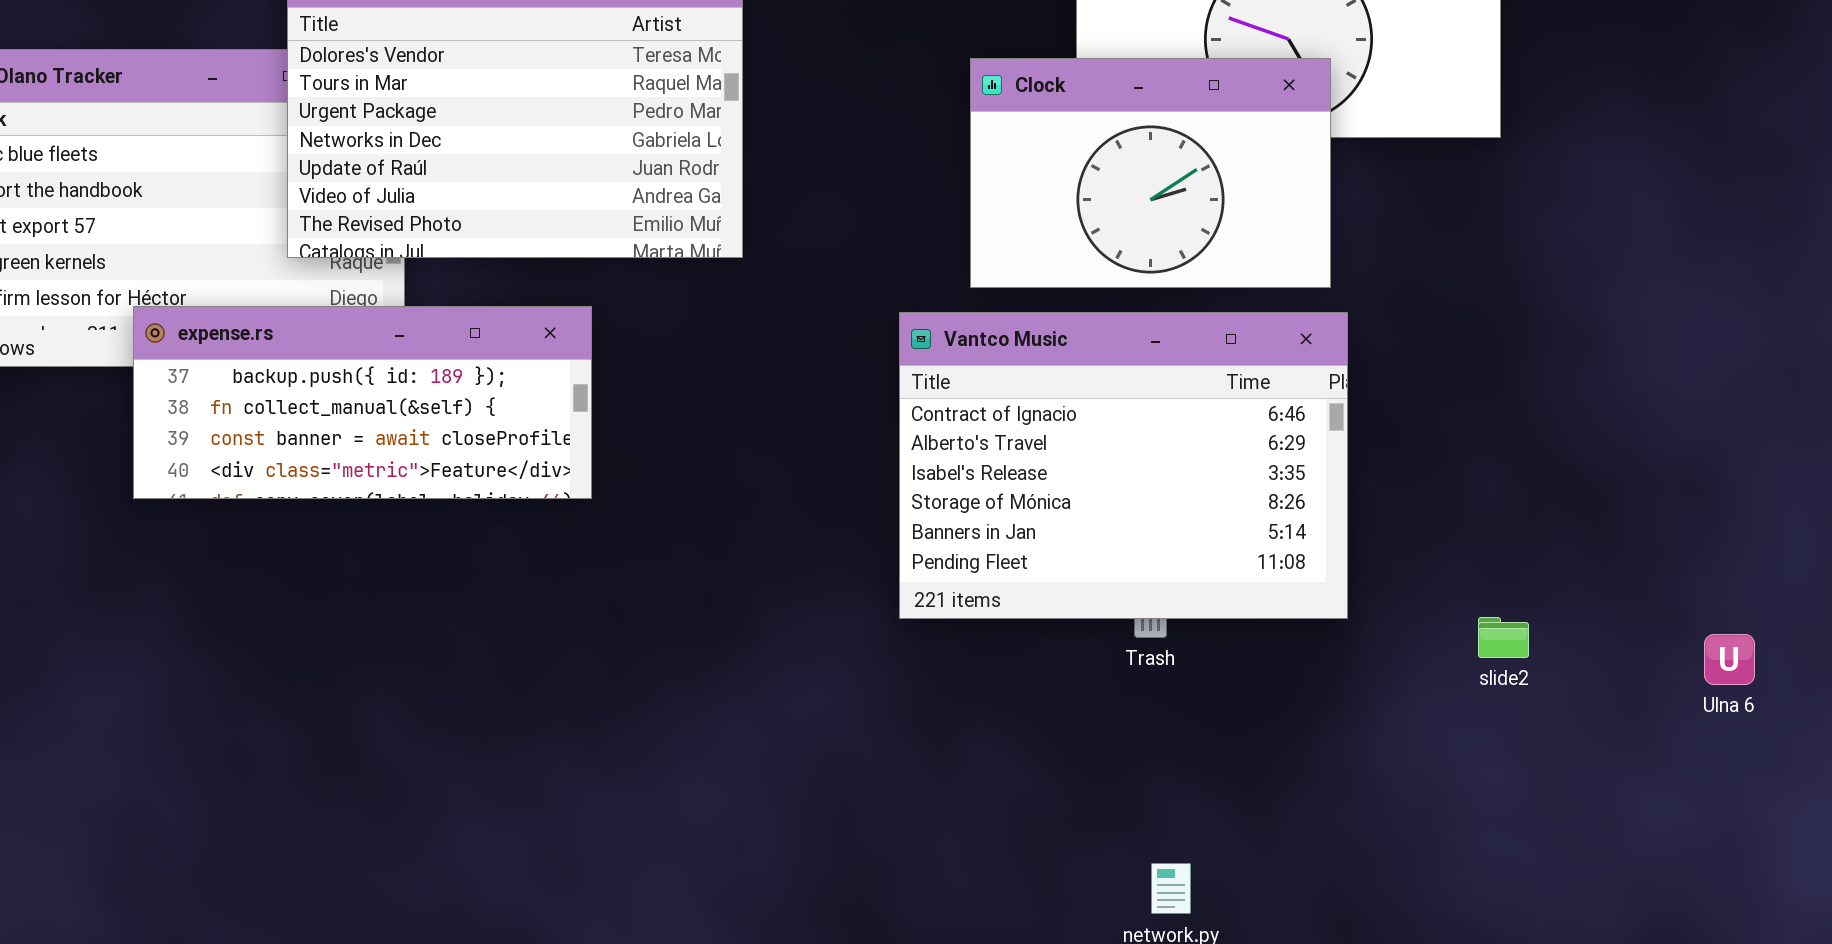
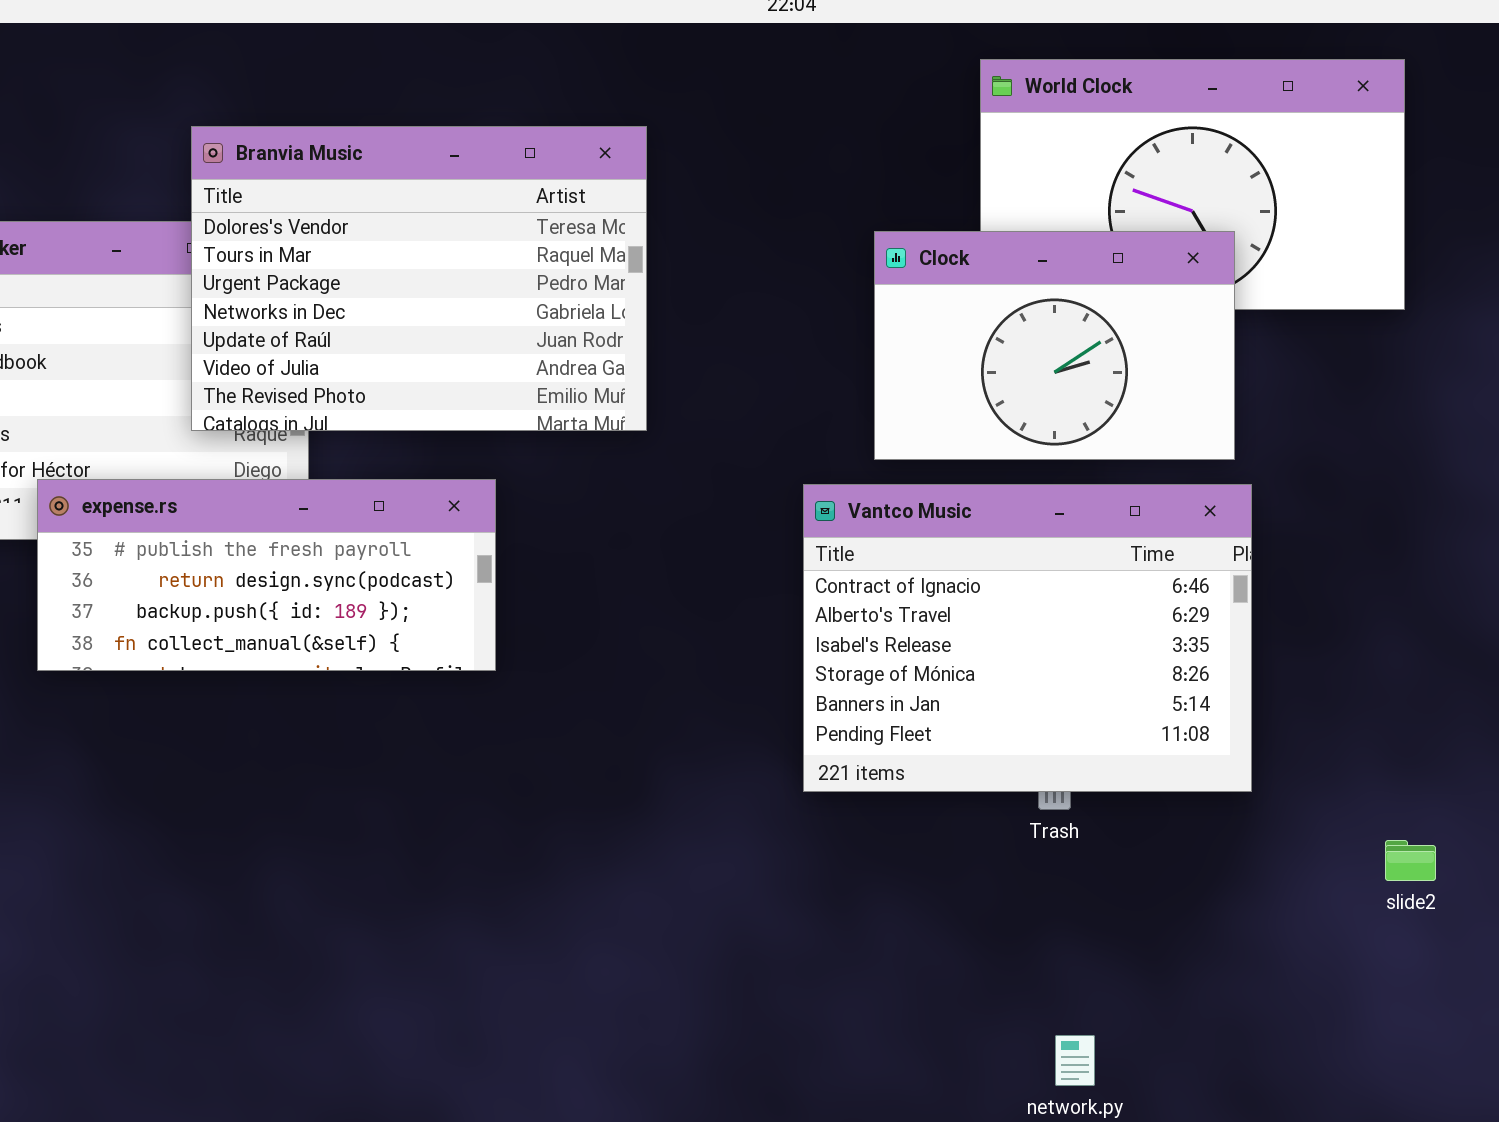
expense.rs: [133,306,592,499] -> [37,479,496,671], scrolled up 2 rows
slide2: [1478,617,1529,658] -> [1385,840,1436,881], moved

